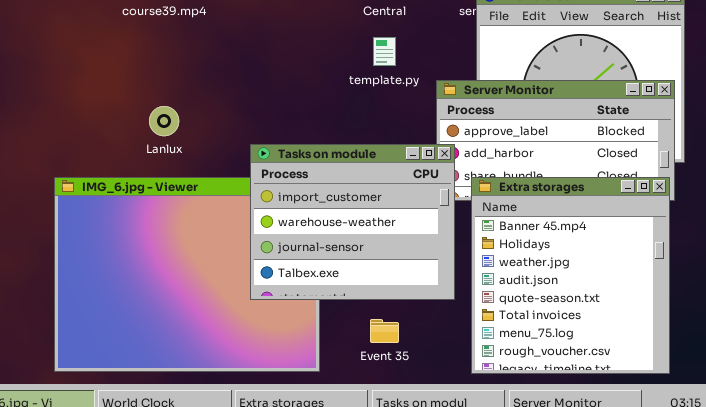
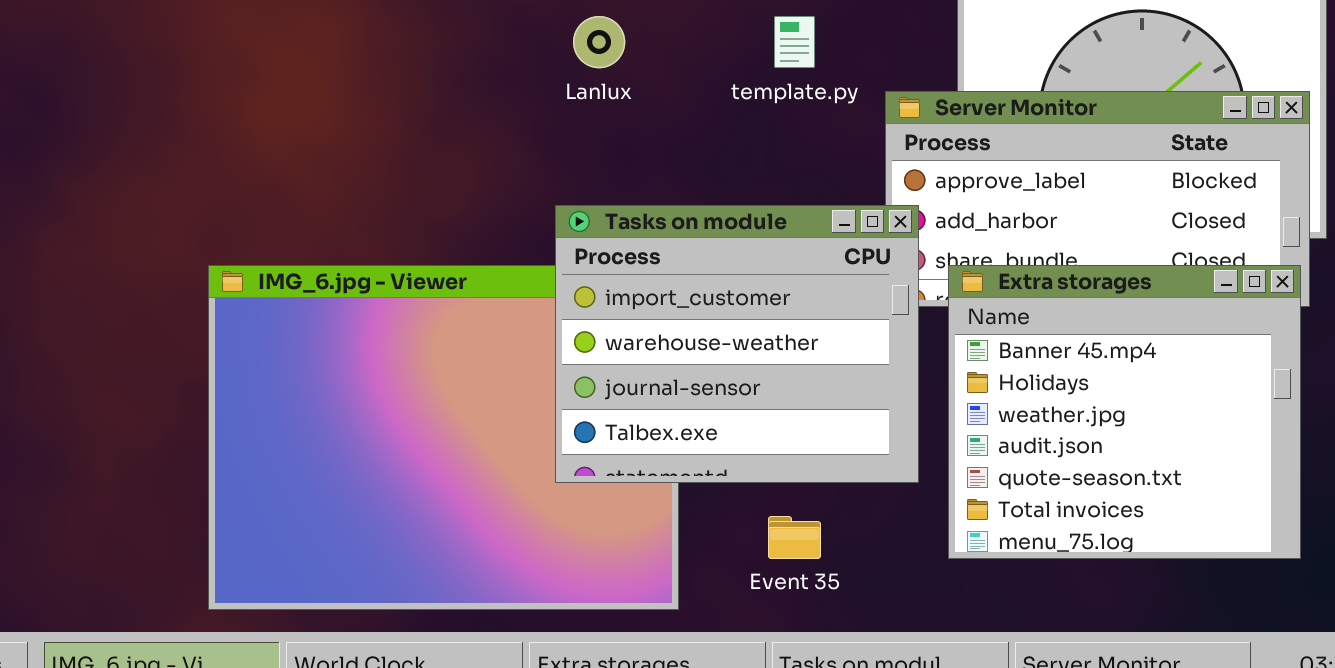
Lanlux: [149,106,179,136] -> [573,16,625,68], moved
Extra storages: [471,177,670,374] -> [948,265,1301,559], resized

